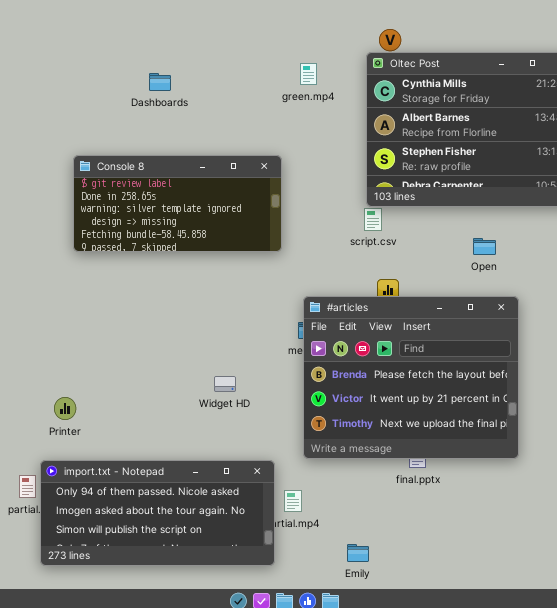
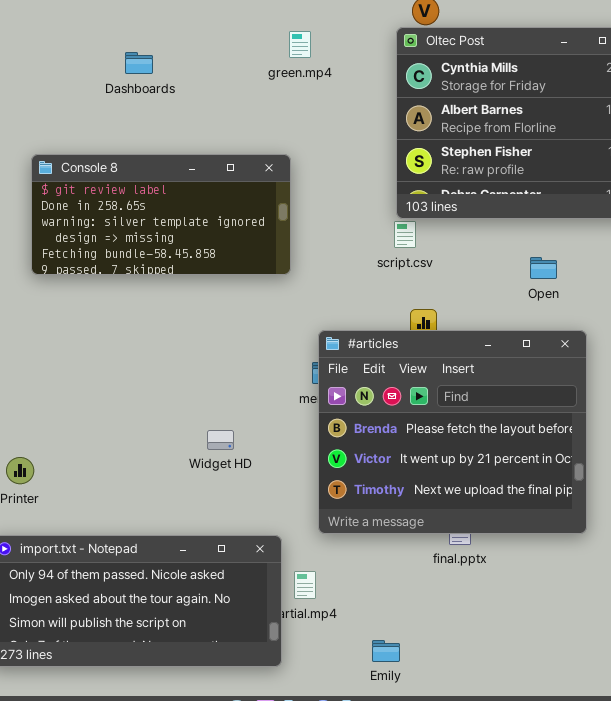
green.mp4: [300,63,317,85] -> [289,31,311,58], moved

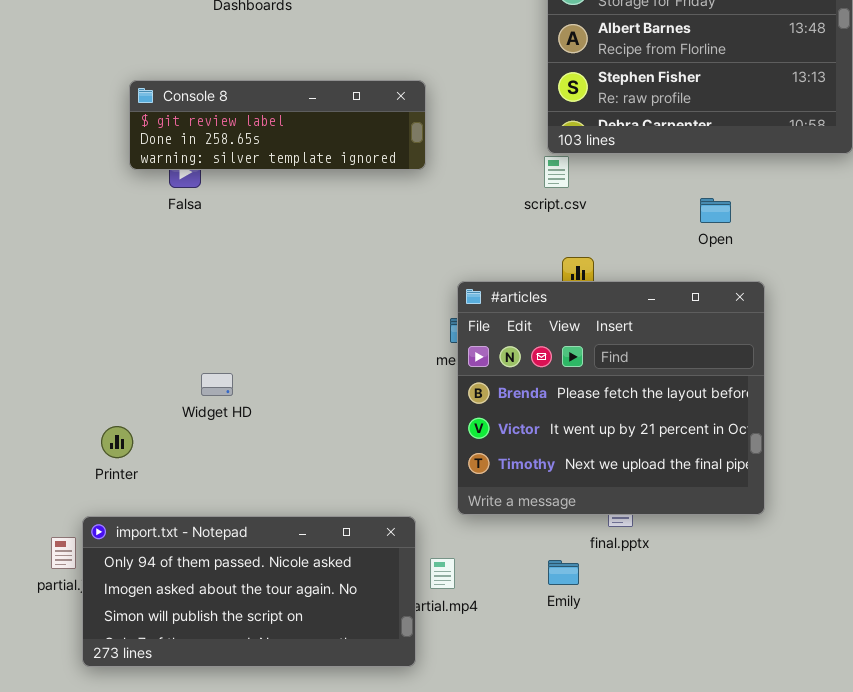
Console 8: [31,154,291,275] -> [129,80,426,170], resized
Widget HD: [207,430,234,450] -> [201,373,233,396], moved
Emily: [372,640,400,662] -> [548,560,579,585], moved

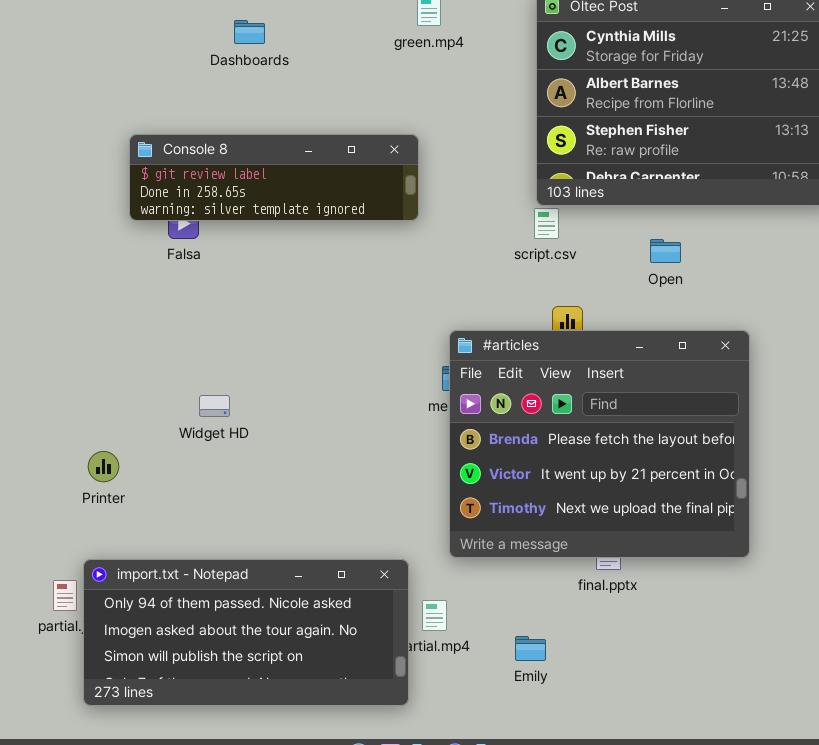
Open: [700,198,731,223] -> [650,239,681,263], moved
Widget HD: [201,373,233,396] -> [199,395,230,417], moved
Printer: [101,426,133,458] -> [88,451,119,482], moved
Emily: [548,560,579,585] -> [515,636,546,661], moved

